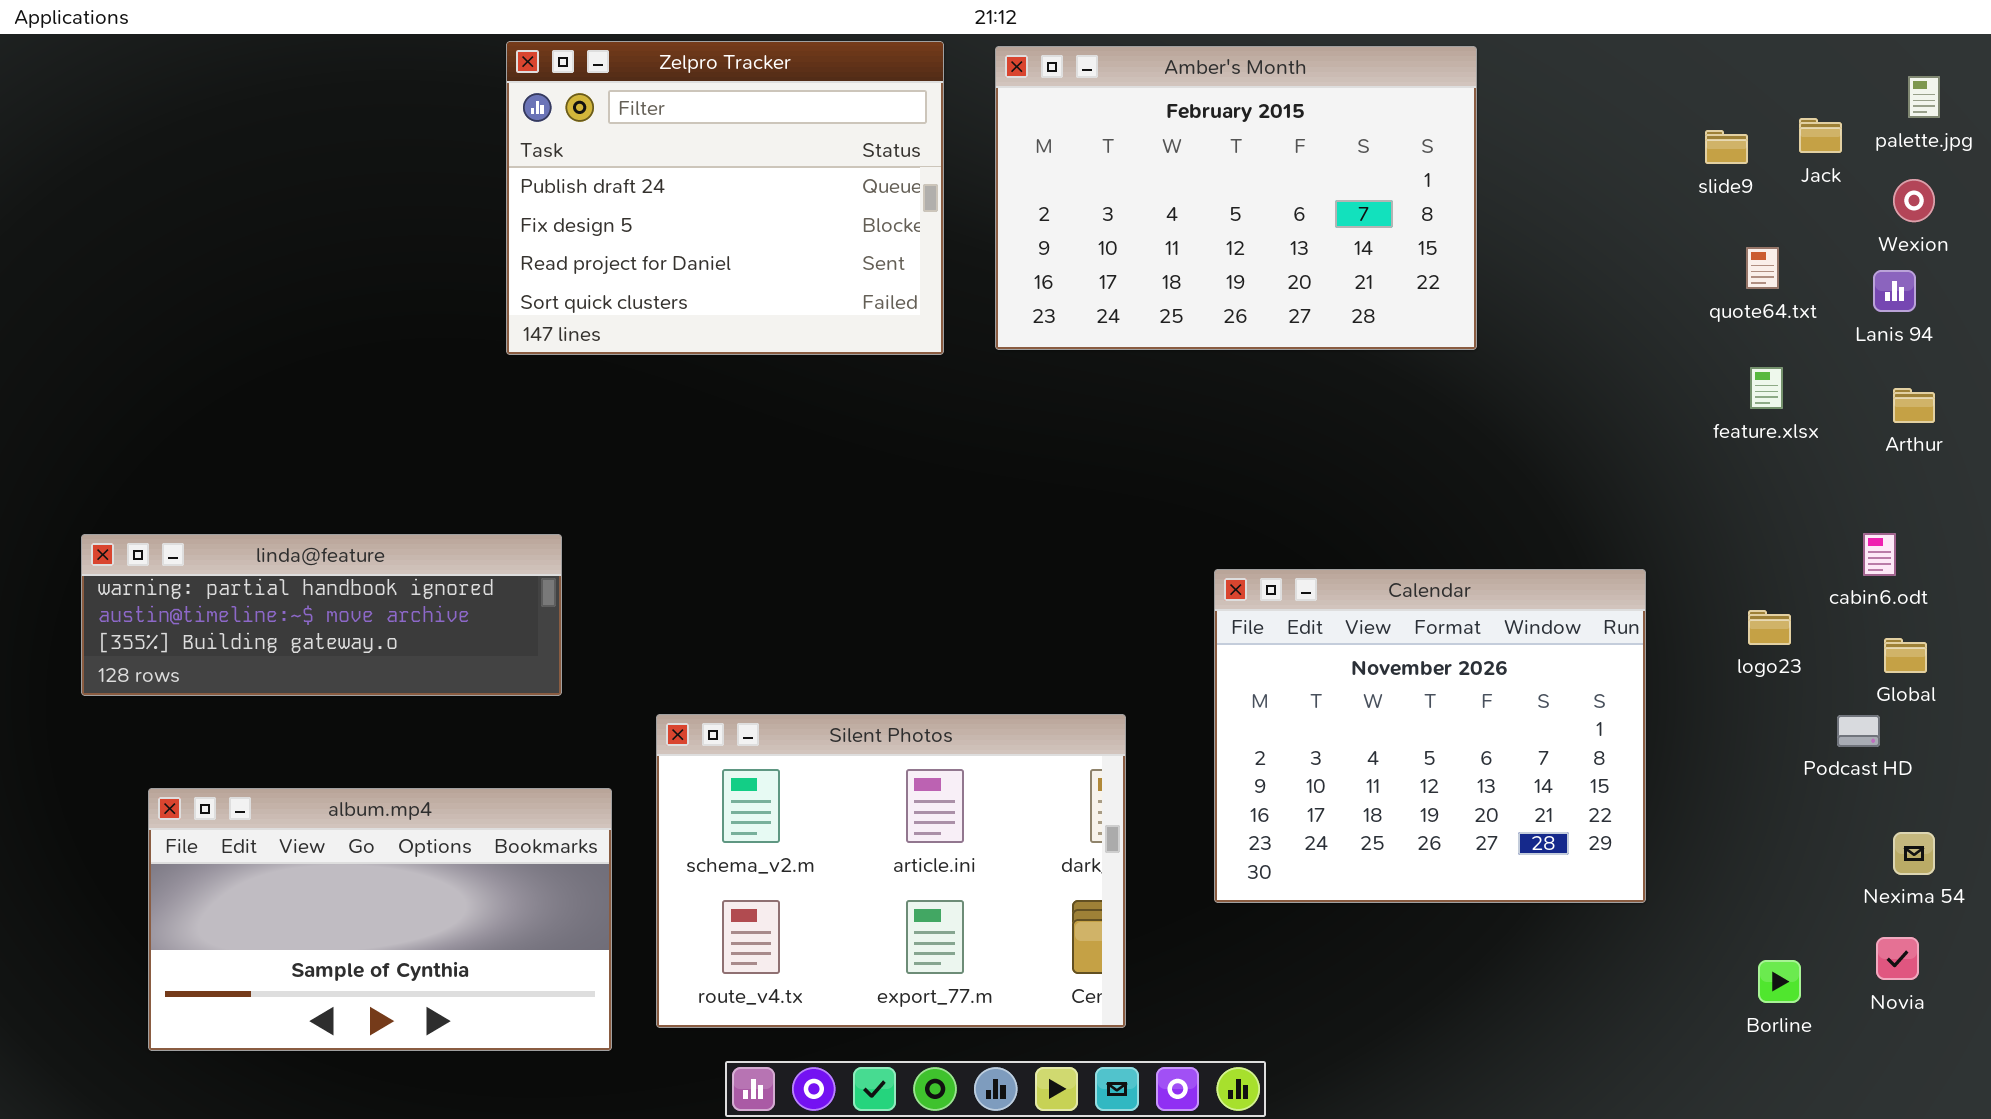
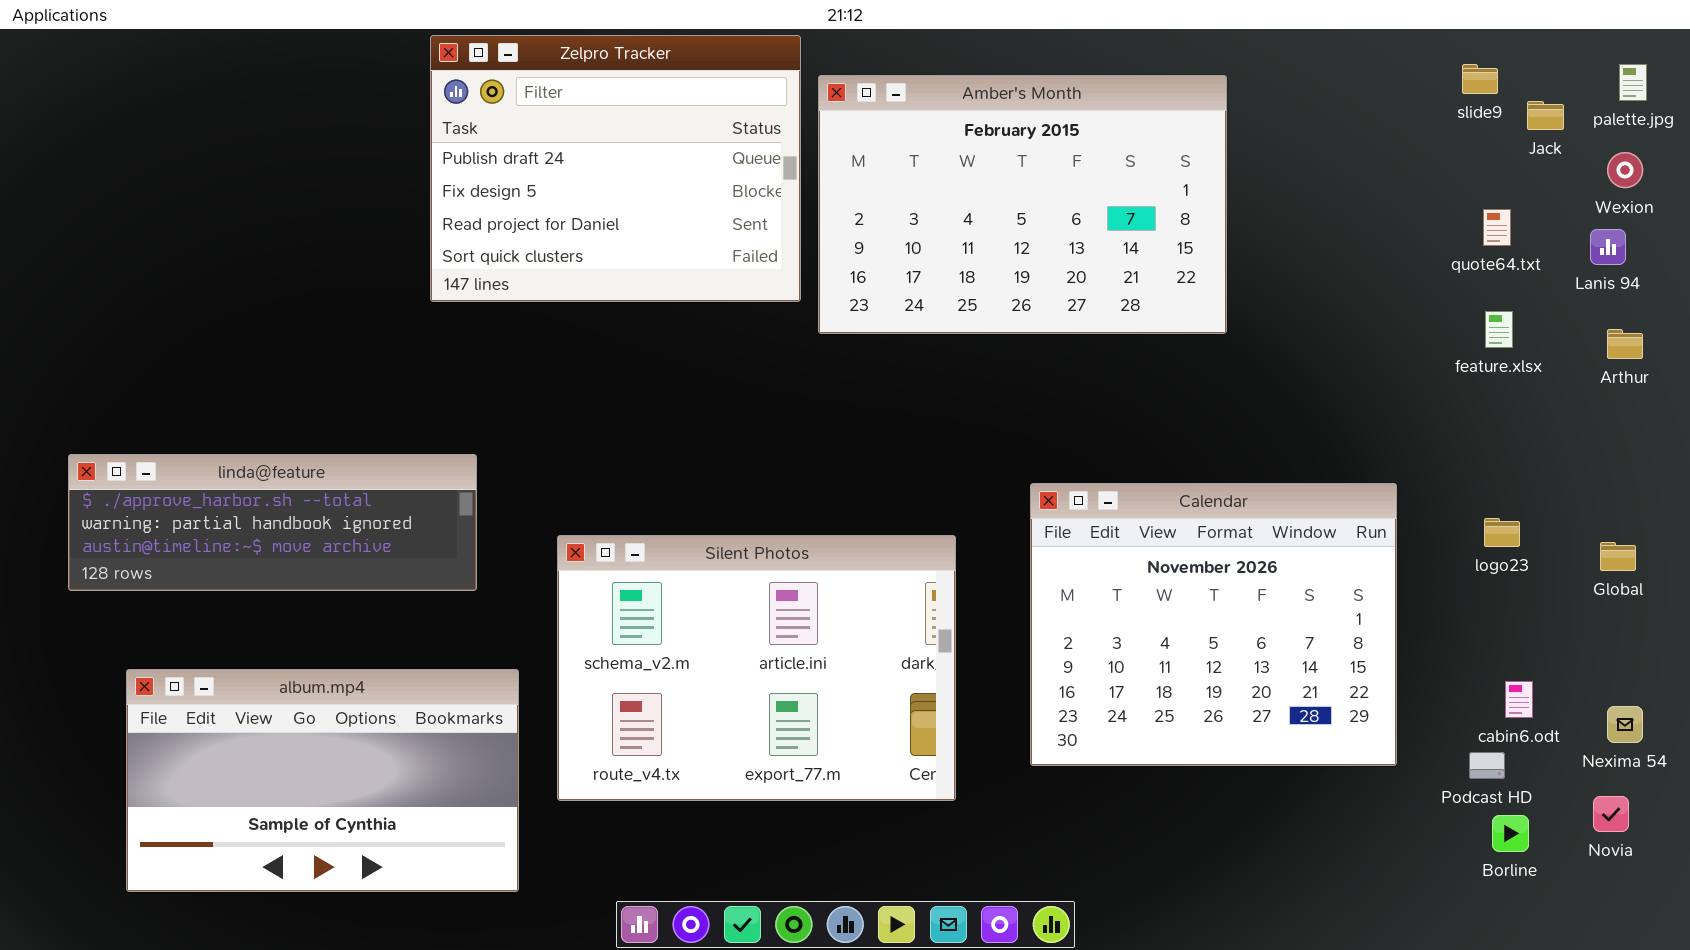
Amber's Month: [995,46,1477,350] -> [818,75,1227,334], moved
slide9: [1705,130,1748,164] -> [1462,64,1498,94], moved
cabin6.odt: [1863,533,1896,576] -> [1505,681,1533,718], moved
linda@feature: [81,534,562,696] -> [68,454,477,591], scrolled up 1 row
Silent Photos: [656,714,1126,1028] -> [557,535,956,801], moved
Podcast HD: [1837,715,1880,747] -> [1469,752,1505,779], moved

